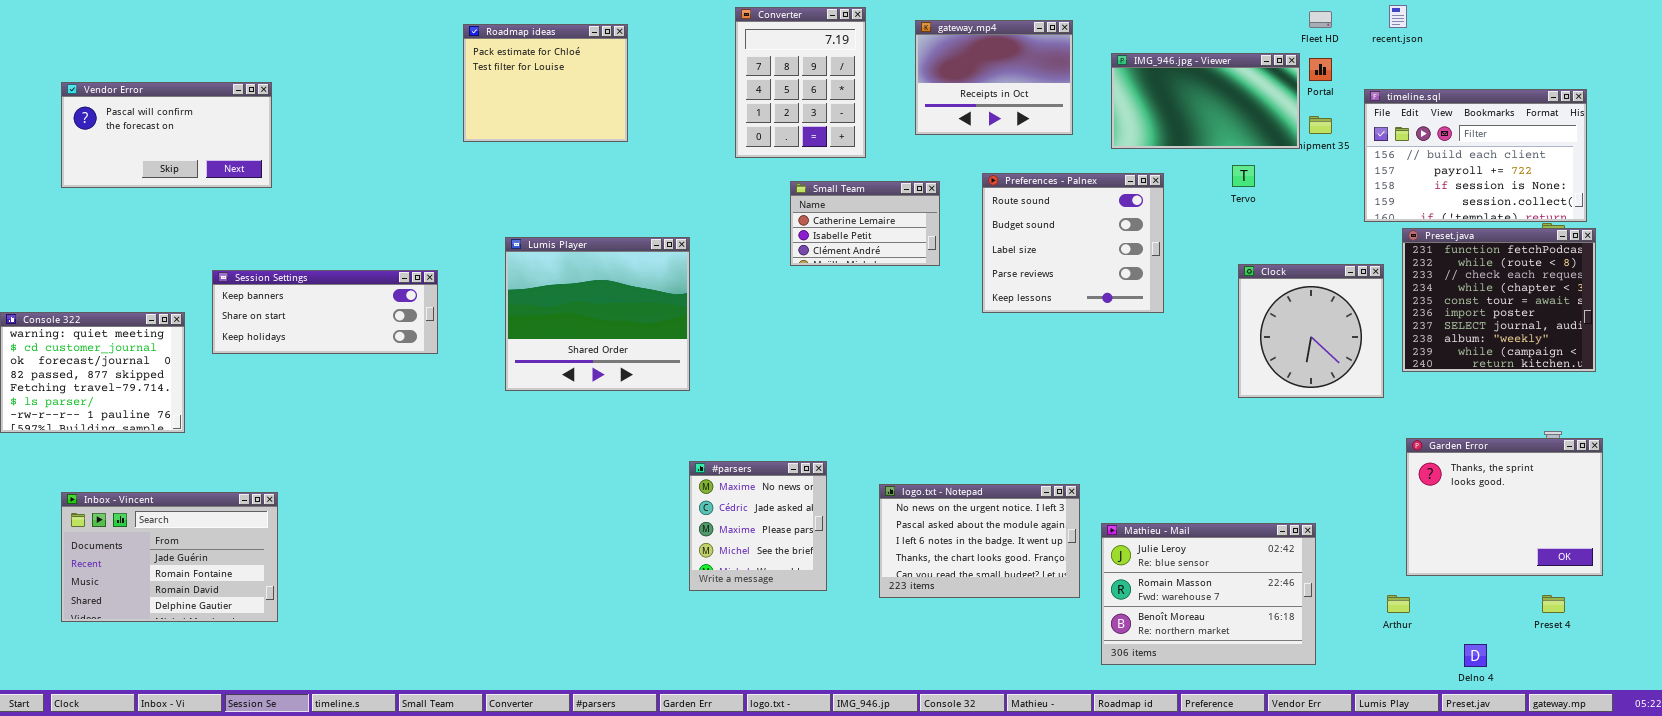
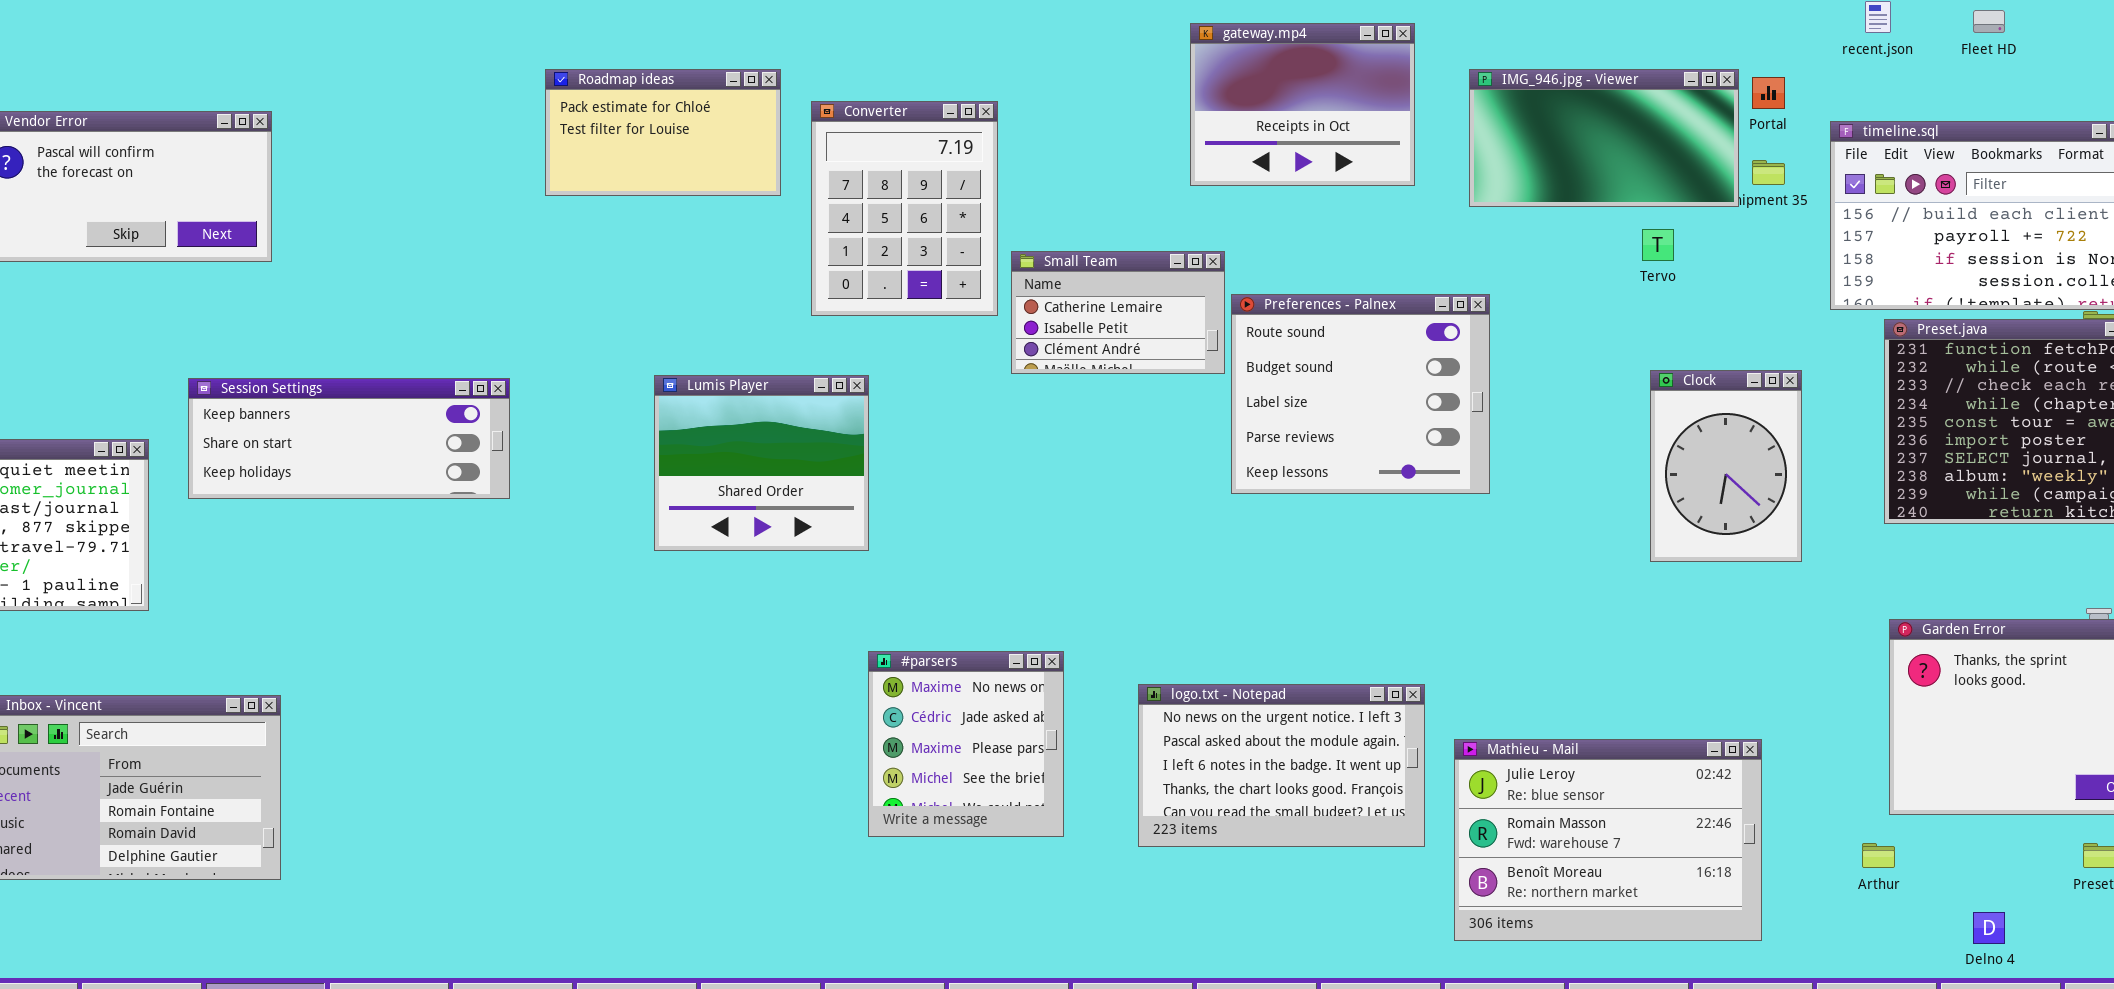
Converter: [735,7,866,158] -> [811,101,998,316], moved
Fleet HD: [1309,11,1332,28] -> [1973,10,2005,33], moved
Roadmap ideas: [463,24,628,142] -> [545,69,781,196], resized
Preferences - Palnex: [982,173,1164,313] -> [1231,294,1490,494], moved
Lumis Player: [505,237,690,391] -> [654,375,869,551], resized
Clock: [1238,264,1384,398] -> [1650,370,1802,562], resized

